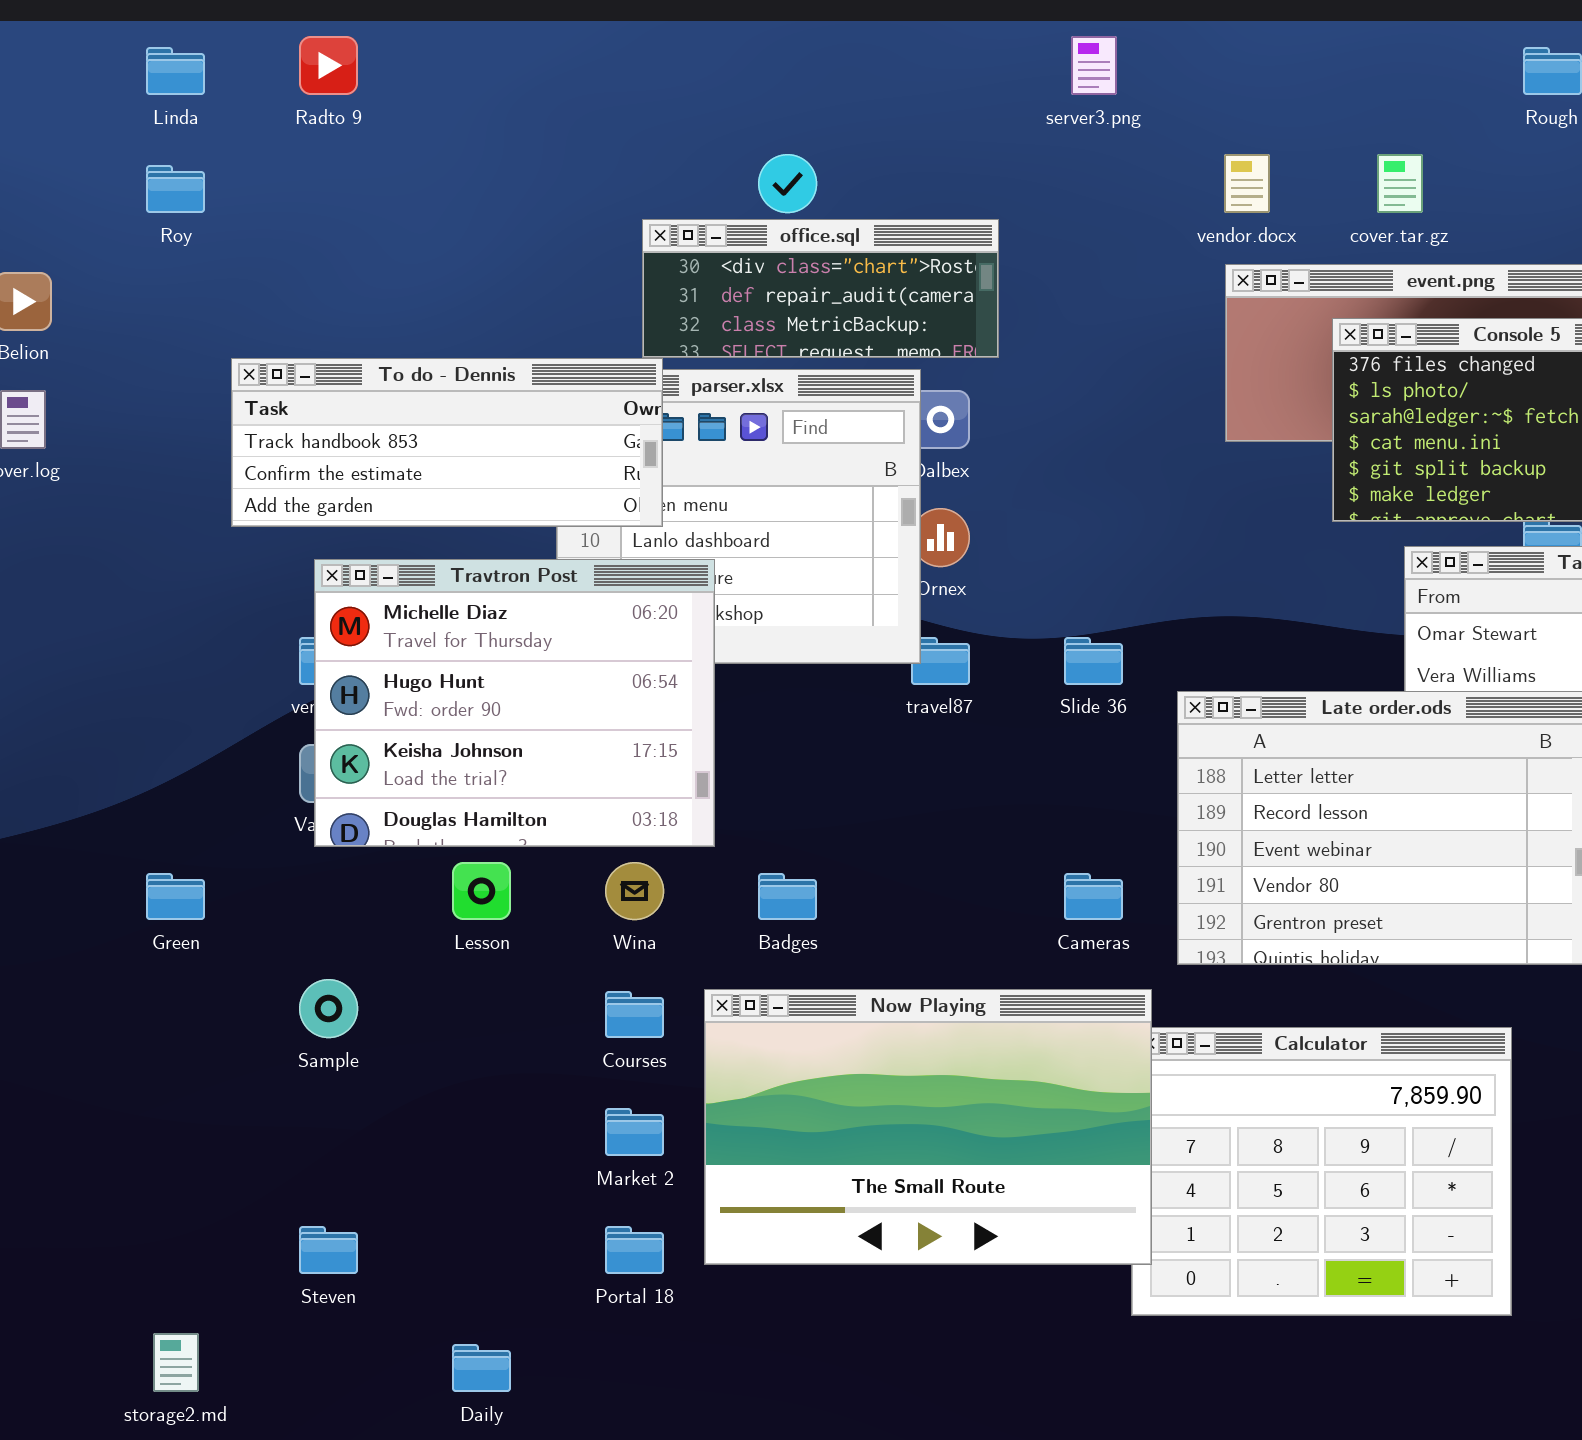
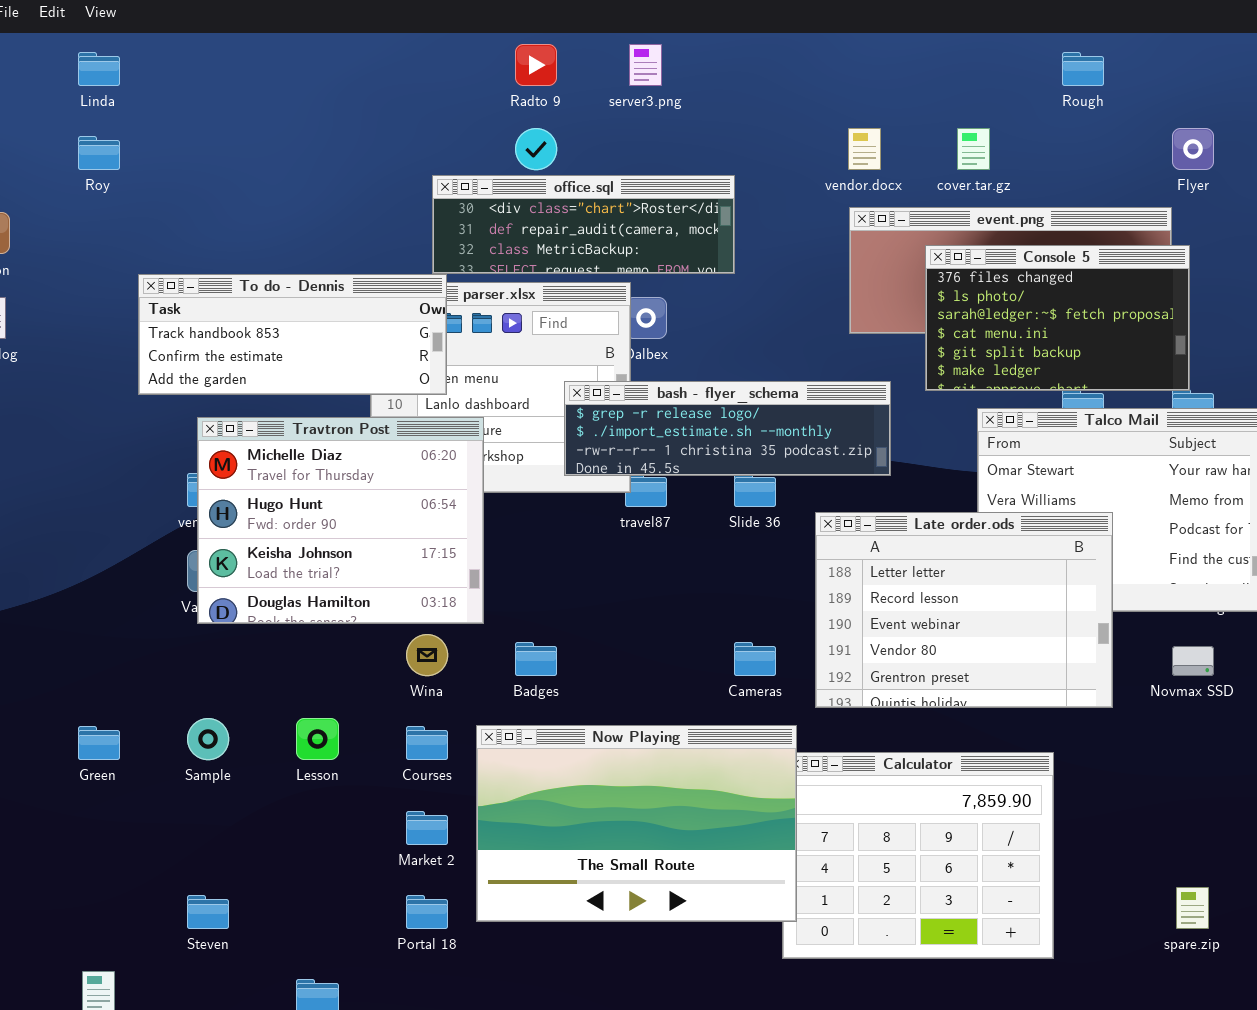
Radto 9: [299,36,358,95] -> [515,44,557,86], moved
server3.png: [1071,36,1117,95] -> [629,44,662,86], moved
office.sql: [642,219,999,358] -> [432,175,735,274], resized
bash - flyer_schema: none -> [564,381,891,476], opened
Lesson: [452,862,511,920] -> [296,718,339,760], moved
Green: [146,873,205,920] -> [78,726,120,760], moved

